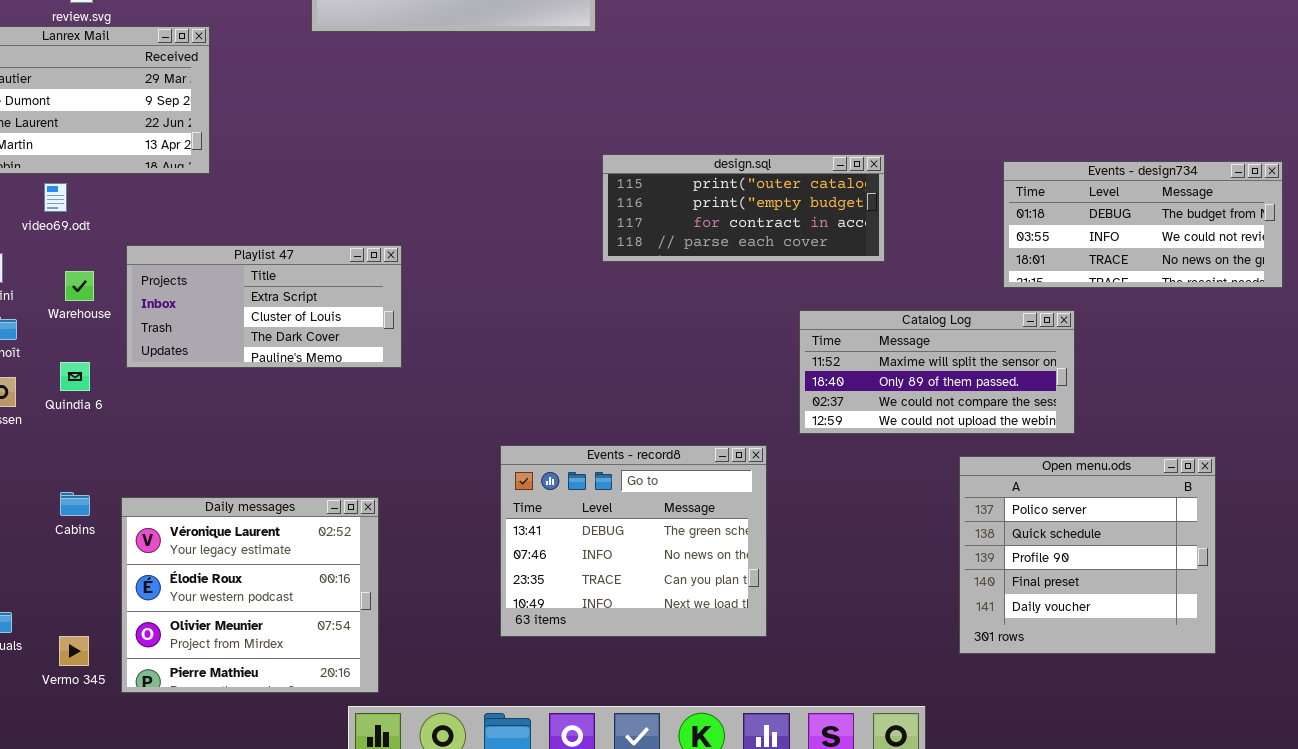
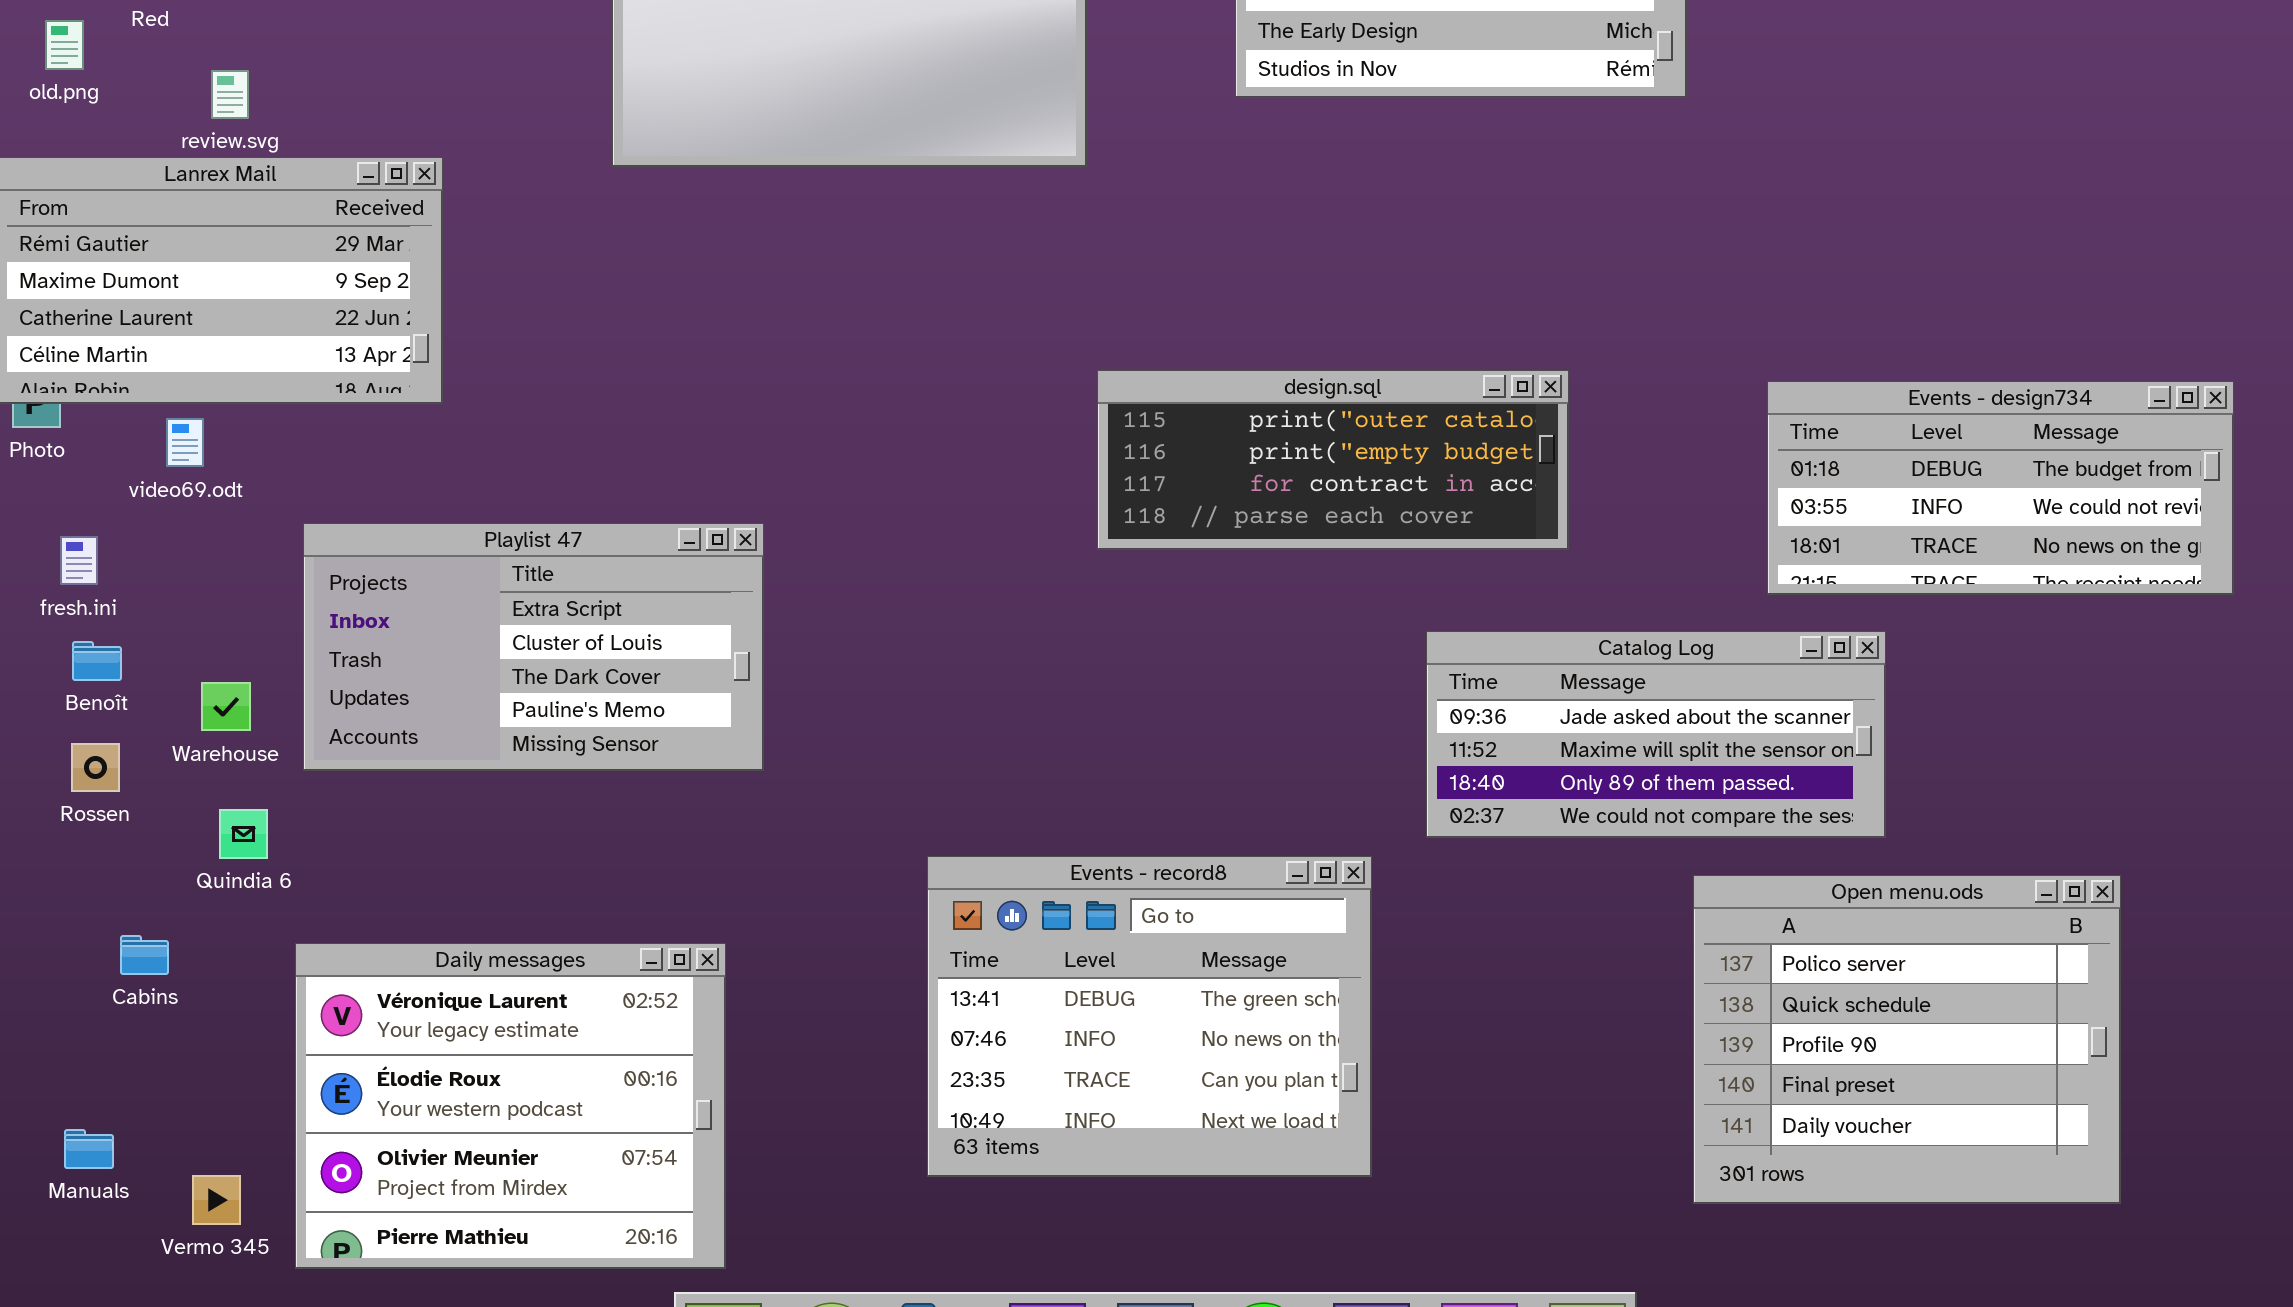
Playlist 47: [126,245,402,368] -> [303,523,764,771], resized
Warehouse: [65,271,94,301] -> [201,682,251,731], moved
Catalog Log: [799,310,1075,434] -> [1426,631,1886,838], scrolled up 1 row
Quindia 6: [60,362,90,391] -> [219,809,268,859], moved
Cabins: [60,492,90,516] -> [120,935,169,975], moved

